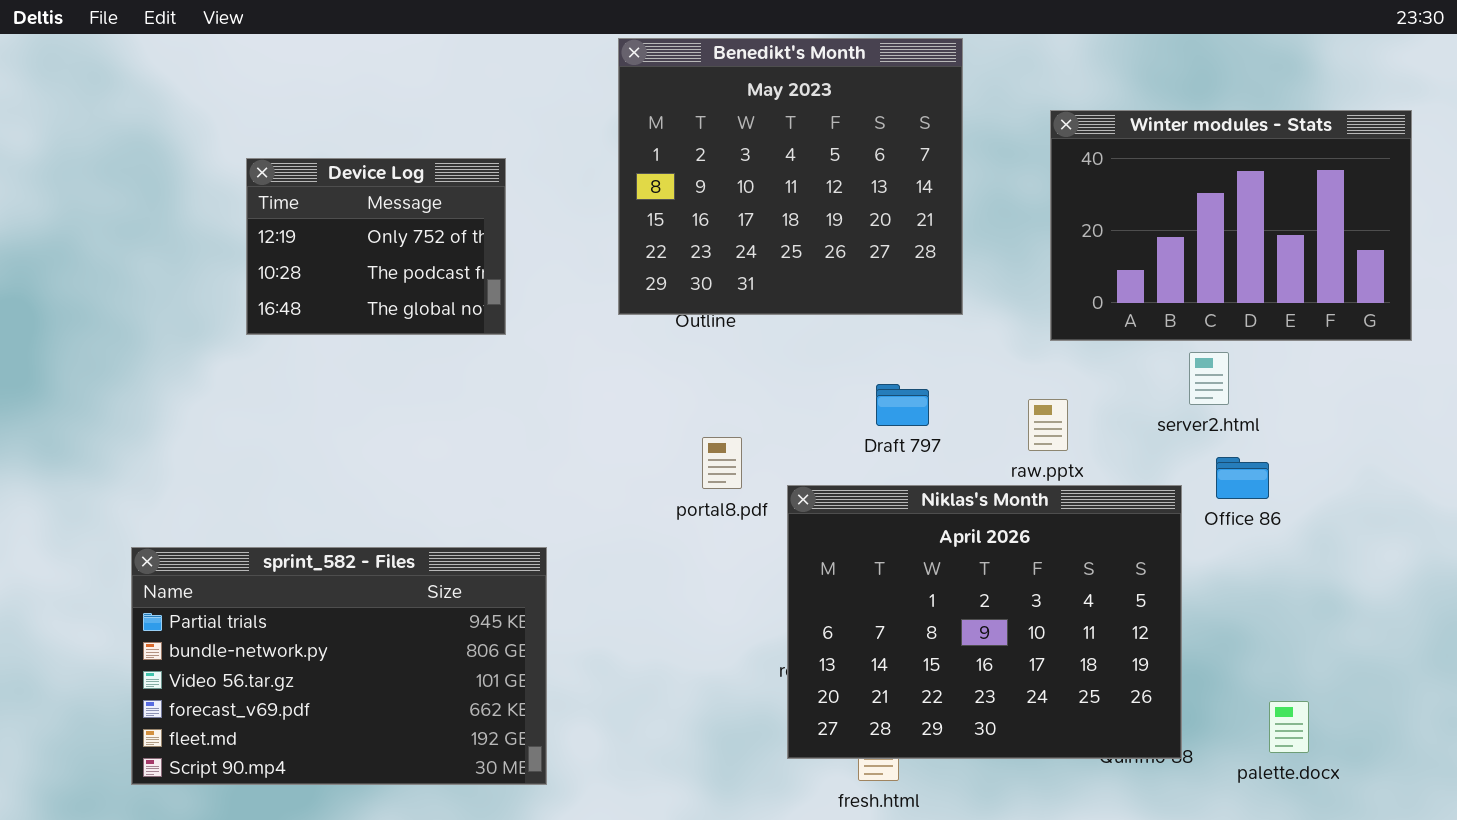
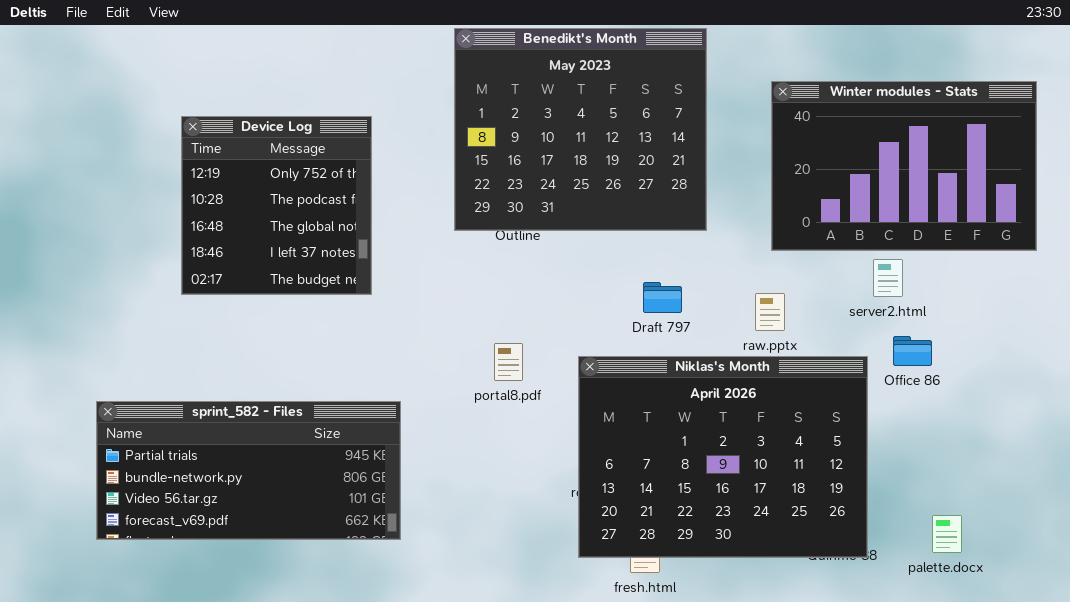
Device Log: [246,158,506,335] -> [181,116,372,295], resized
portal8.pdf: [702,437,742,489] -> [494,343,523,381], moved
sprint_582 - Files: [131,547,547,785] -> [96,401,401,540], resized

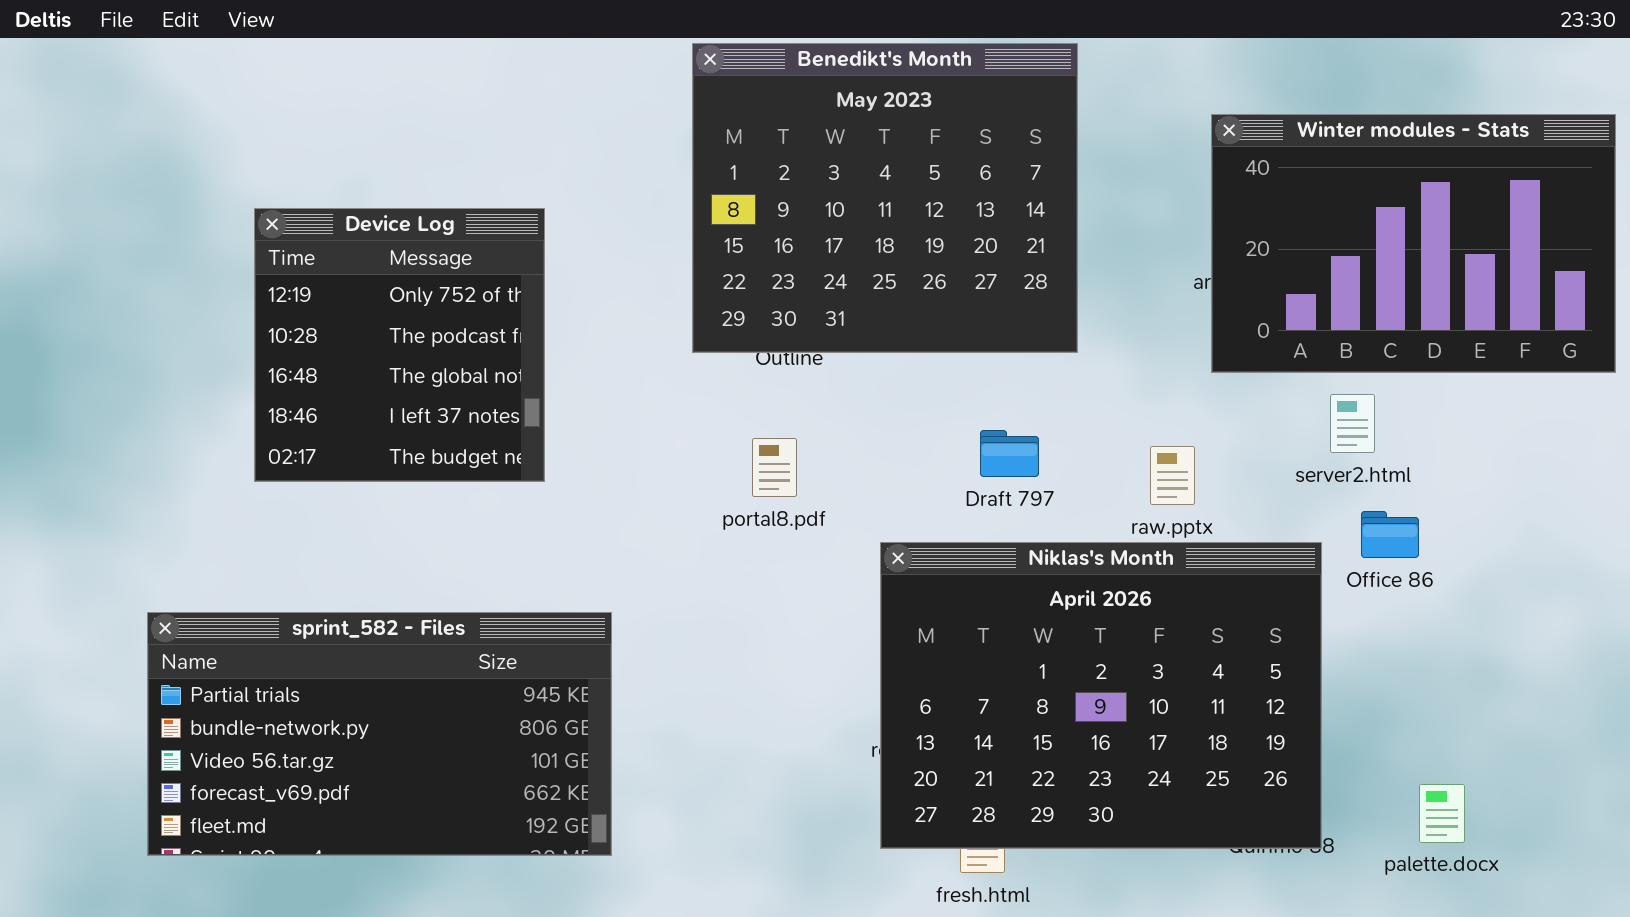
Winter modules - Stats: [771,81,1037,251] -> [1211,114,1616,373], moved
Device Log: [181,116,372,295] -> [254,208,545,482], moved
portal8.pdf: [494,343,523,381] -> [752,438,797,497], moved
sprint_582 - Files: [96,401,401,540] -> [147,612,612,856], resized

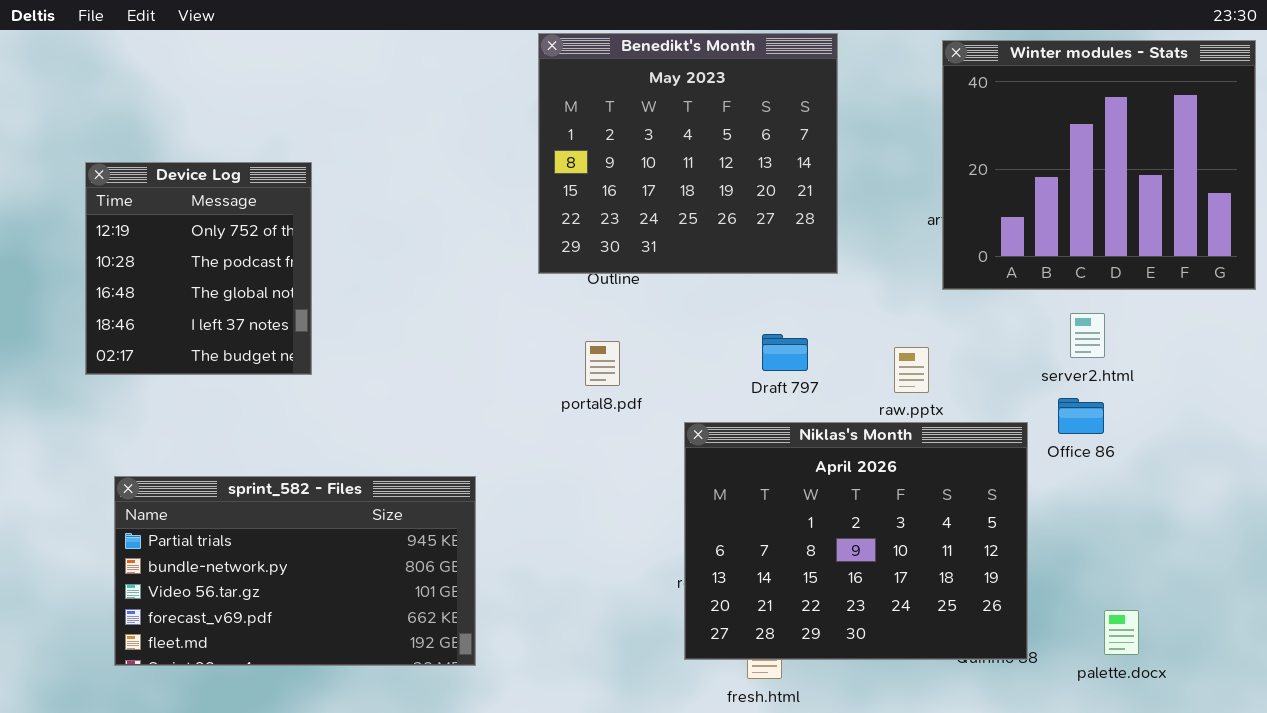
Winter modules - Stats: [1211,114,1616,373] -> [942,40,1256,290], resized
Device Log: [254,208,545,482] -> [85,162,312,375], moved
server2.html: [1330,394,1375,453] -> [1070,313,1105,358], moved

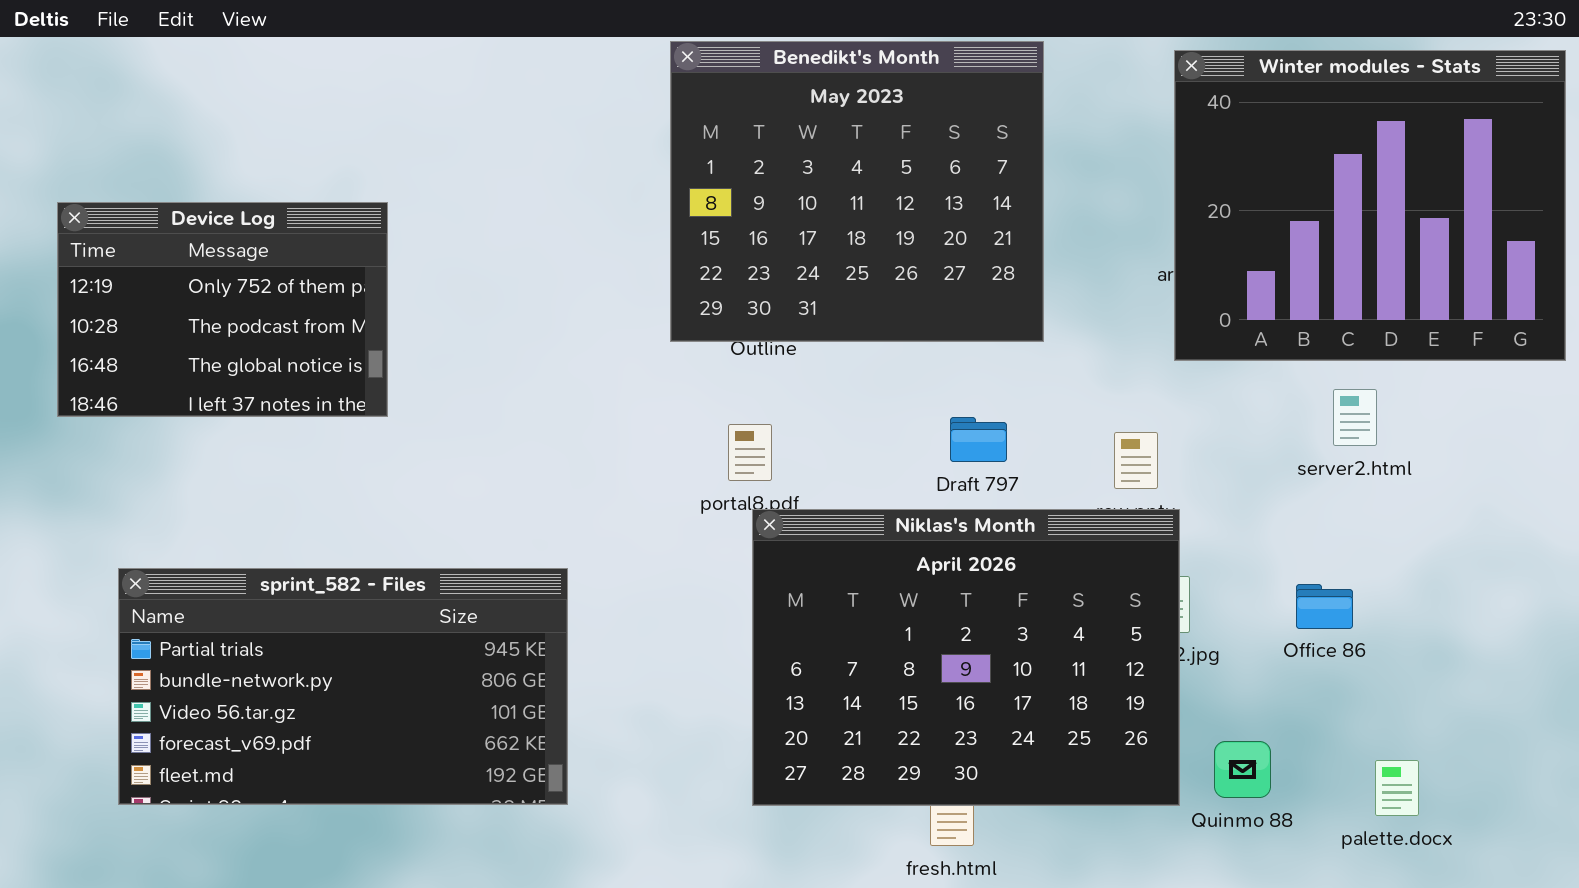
Device Log: [85,162,312,375] -> [57,202,388,417], resized
Office 86: [1058,398,1104,434] -> [1296,584,1353,629], moved
Niklas's Month: [684,422,1028,660] -> [752,509,1180,806], moved
sprint_582 - Files: [114,476,476,666] -> [118,568,568,805], moved

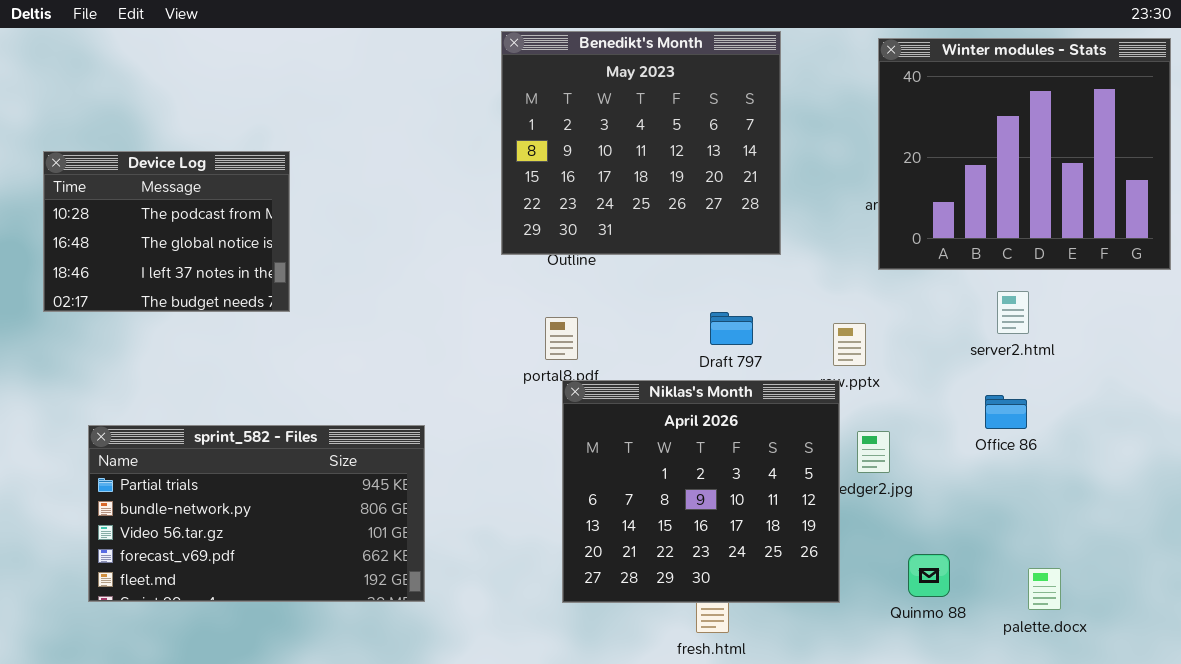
Device Log: [57,202,388,417] -> [43,151,290,312], scrolled down 1 row
Niklas's Month: [752,509,1180,806] -> [562,380,840,603], resized
Office 86: [1296,584,1353,629] -> [985,395,1027,429], moved

